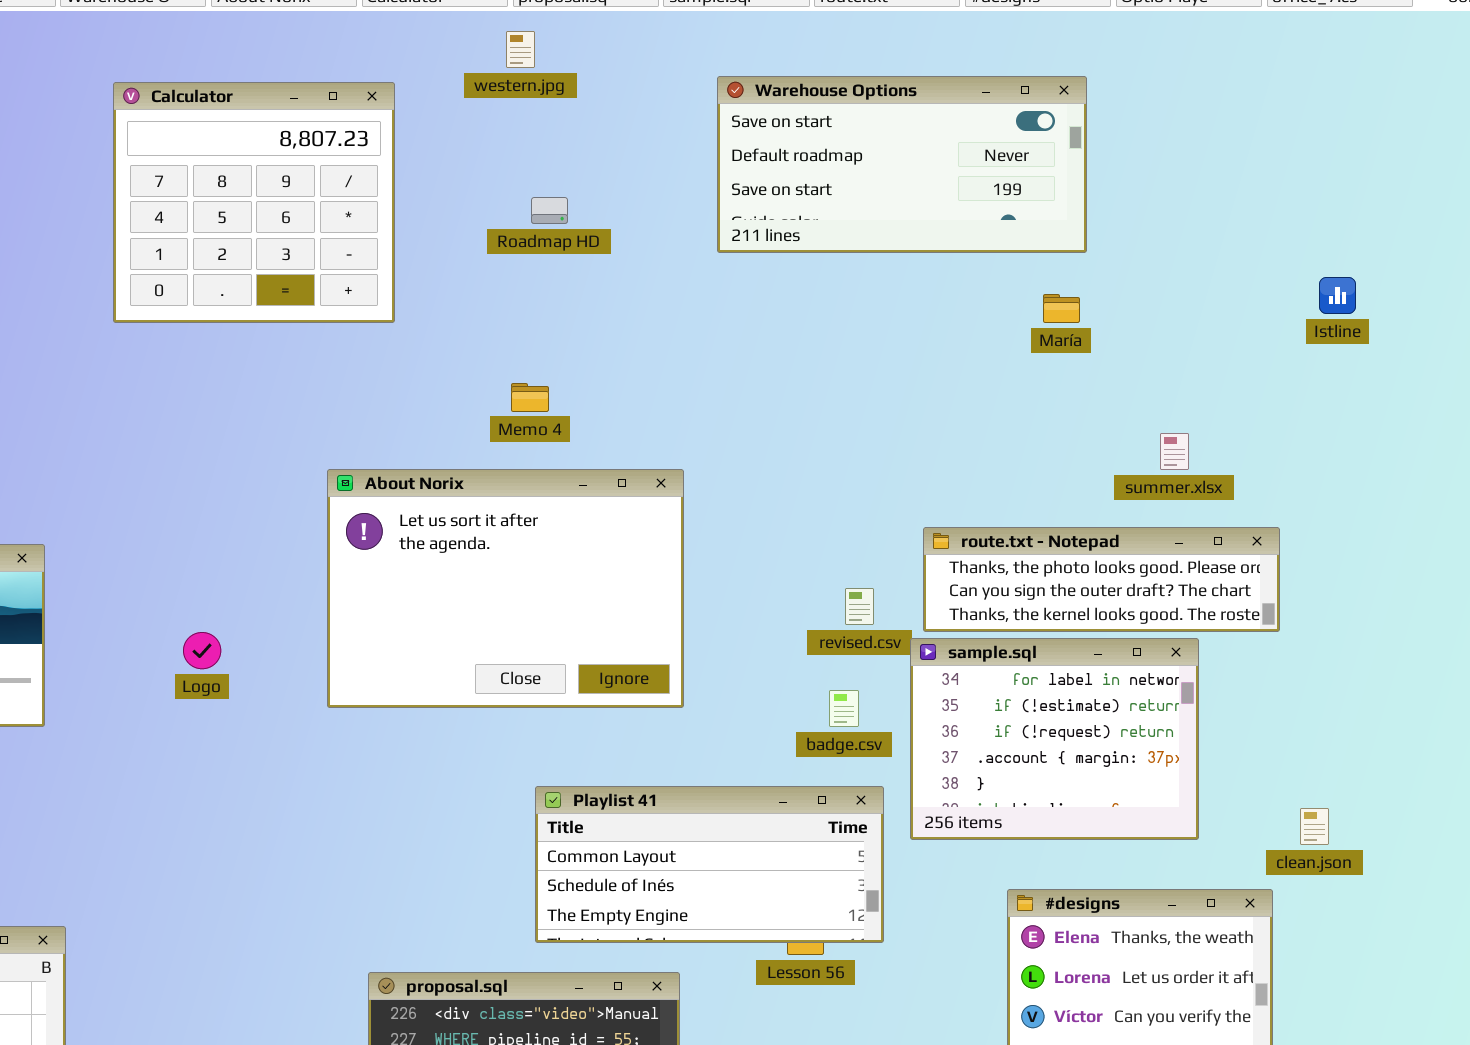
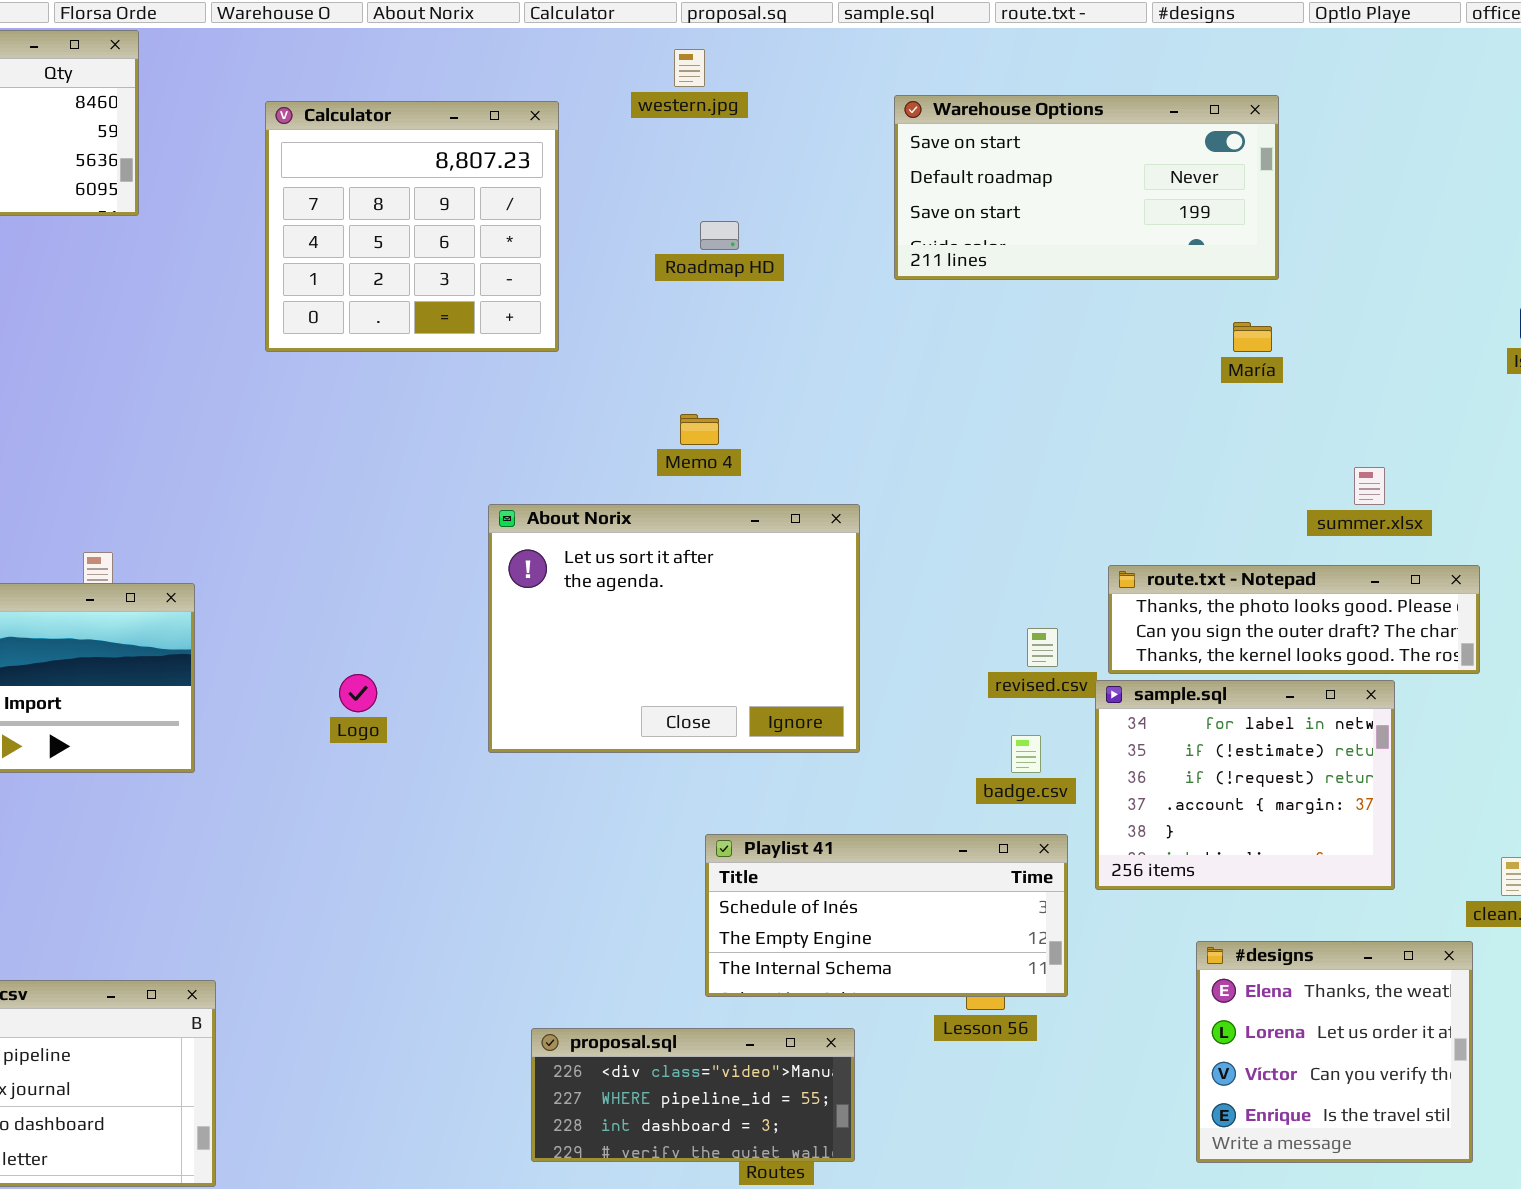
Playlist 41: [535,786,884,943] -> [705,834,1068,997], scrolled down 1 row

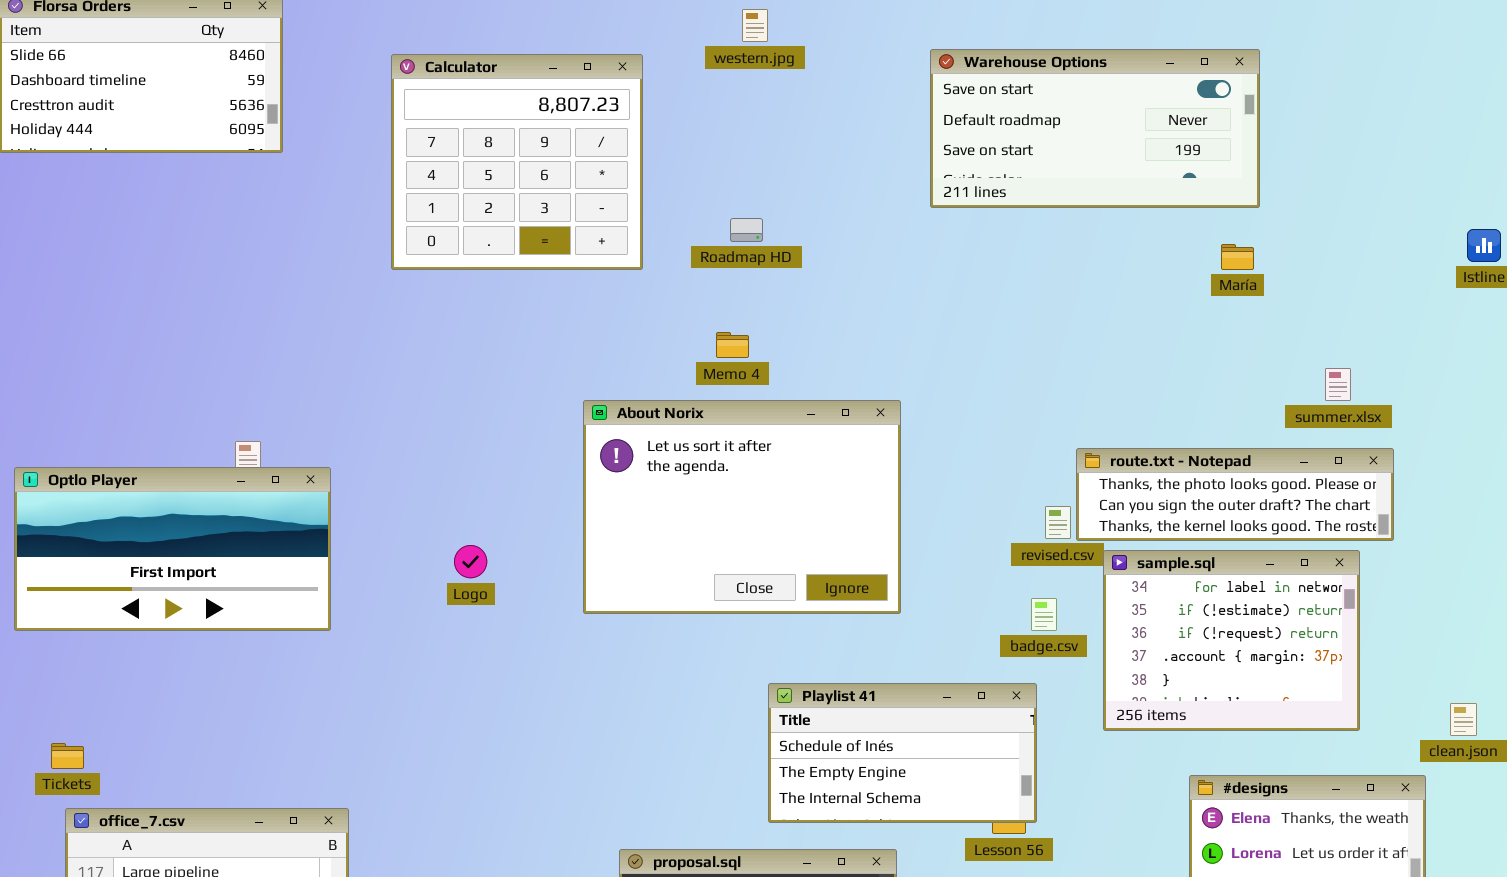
Roadmap HD: [700,221,739,250] -> [730,218,763,242], moved
Memo 4: [680,414,719,445] -> [716,332,749,358], moved
route.txt - Notepad: [1108,565,1480,674] -> [1076,448,1394,541], moved
Playlist 41: [705,834,1068,997] -> [768,683,1037,823], resized

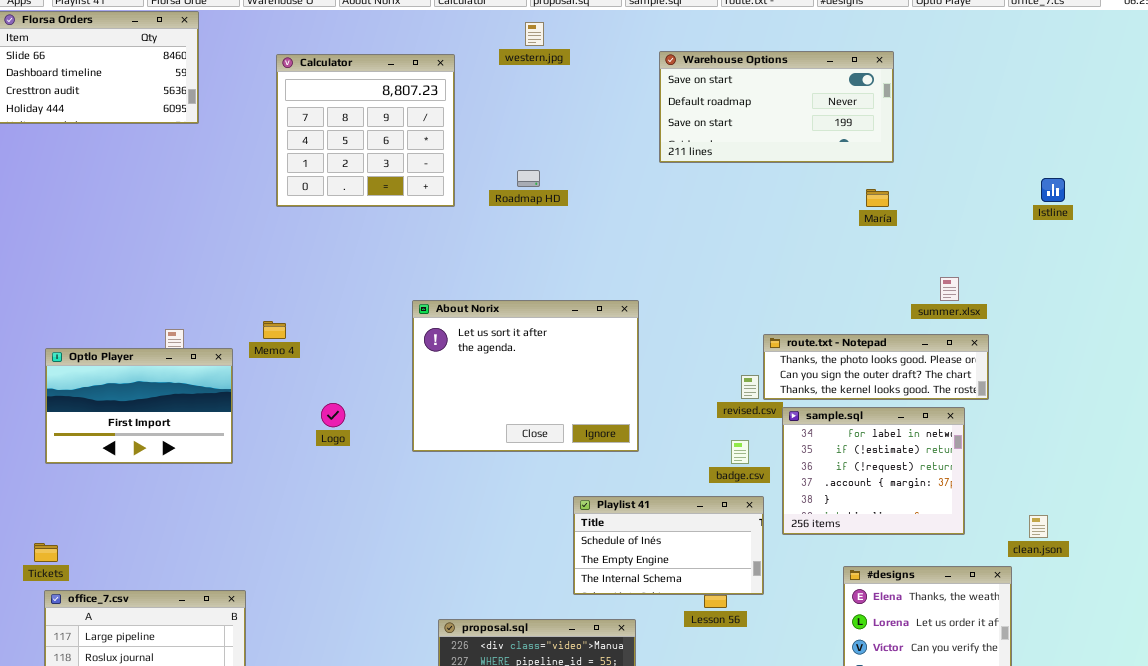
Memo 4: [716,332,749,358] -> [263,321,286,339], moved
Optlo Player: [14,467,331,631] -> [45,348,233,464], resized
Playlist 41: [768,683,1037,823] -> [573,496,764,595], moved

